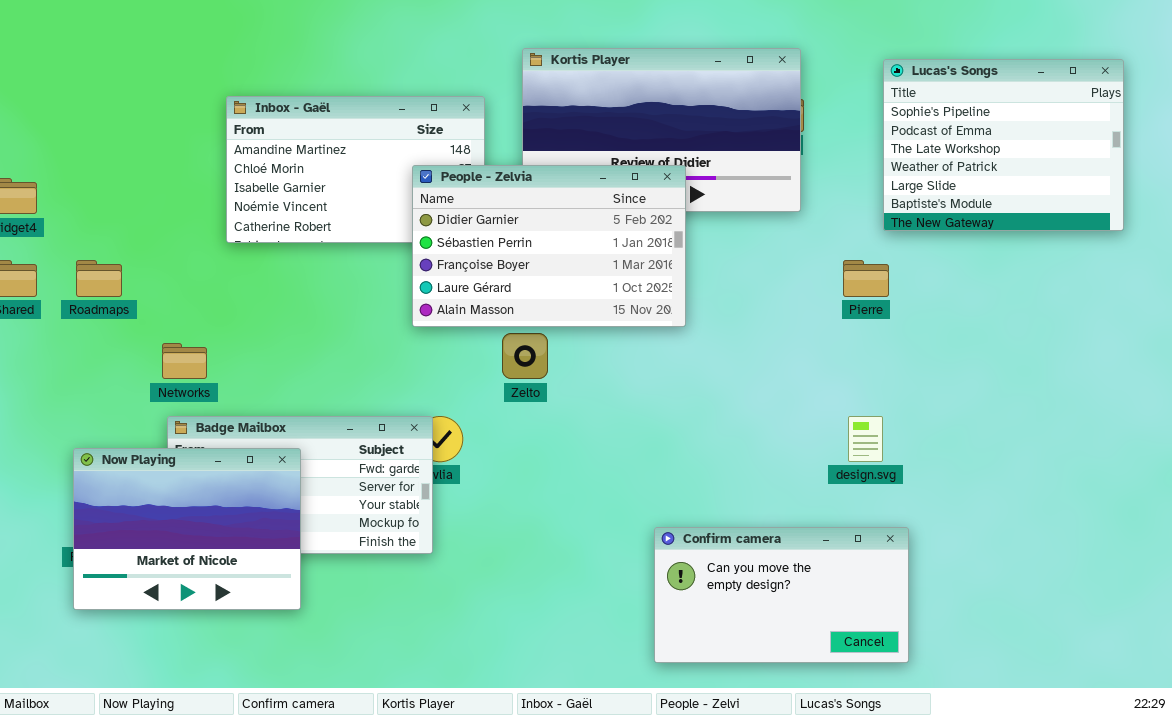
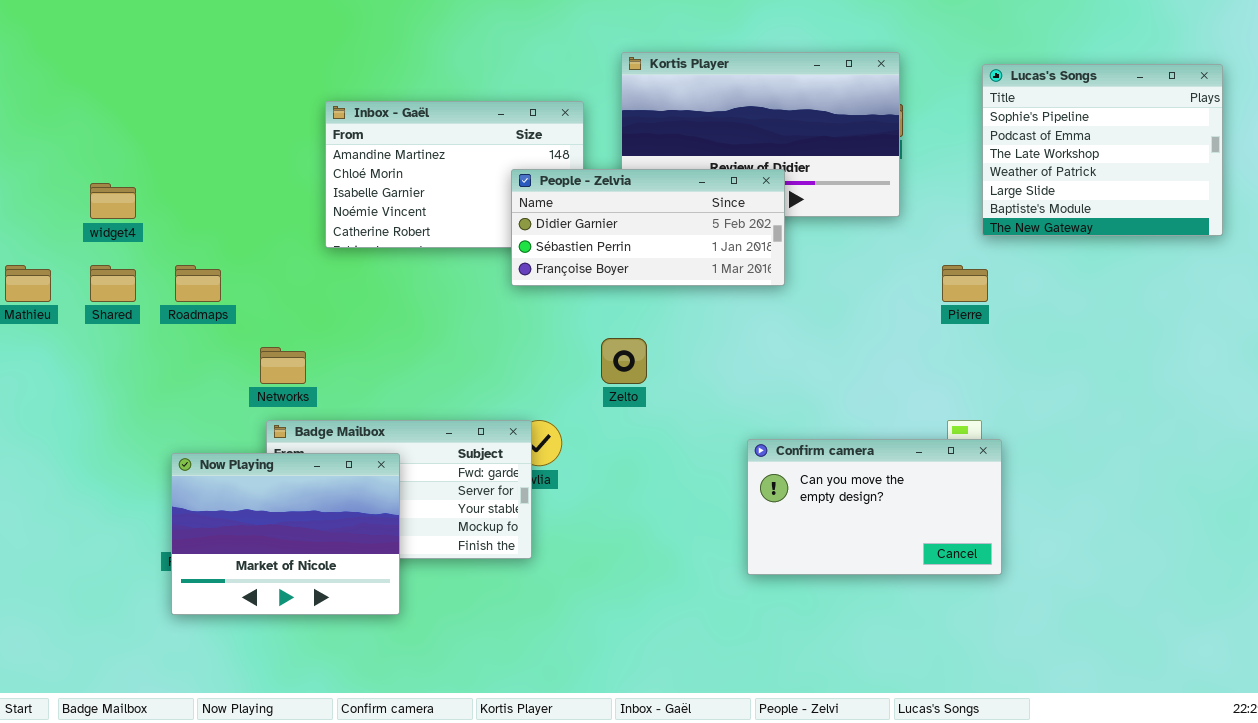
People - Zelvia: [412,165,686,327] -> [511,169,785,286], resized
Confirm camera: [654,527,909,663] -> [747,439,1002,575], moved

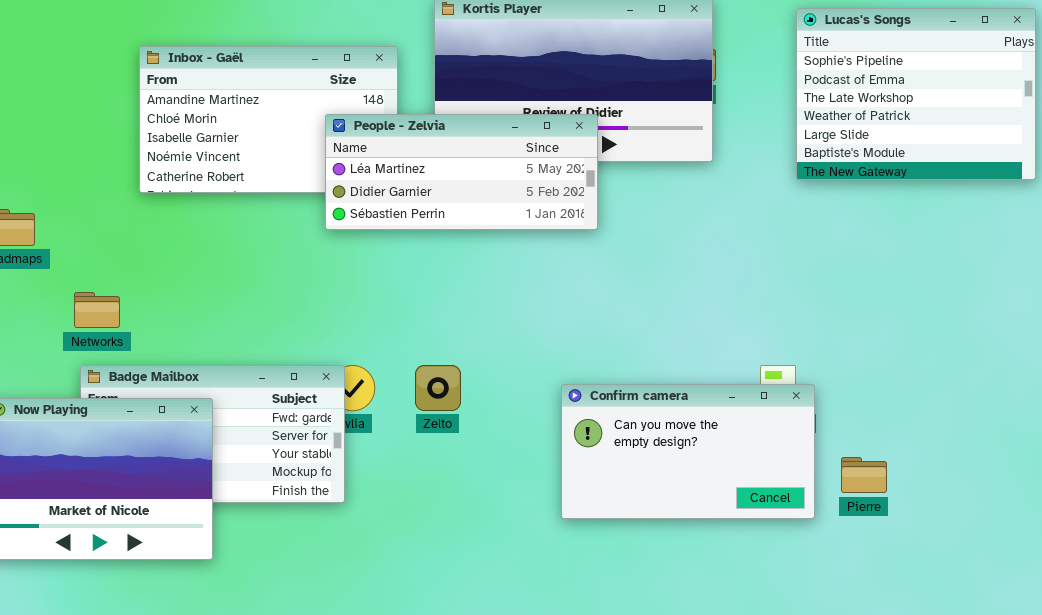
People - Zelvia: [511,169,785,286] -> [325,114,598,230], scrolled up 1 row
Pierre: [942,265,988,302] -> [841,457,887,493], moved
Zelto: [601,338,647,384] -> [415,365,461,411], moved

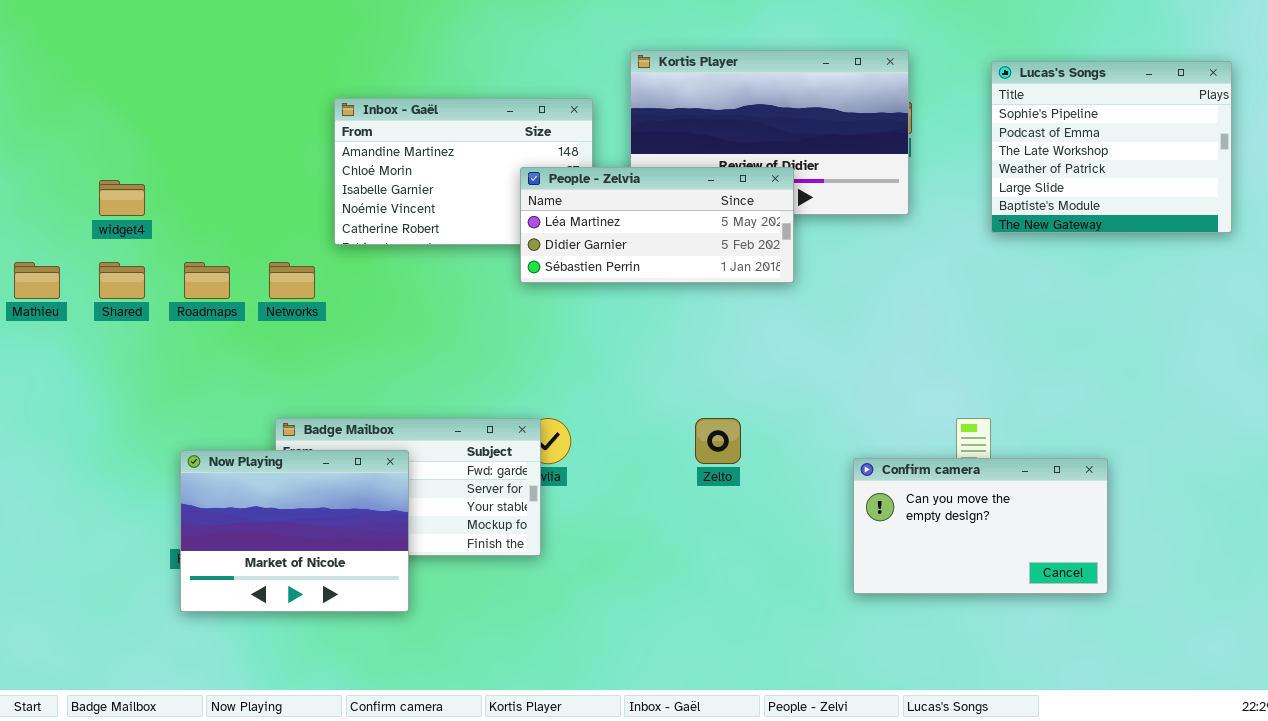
Networks: [74,292,120,328] -> [269,262,315,299], moved
Zelto: [415,365,461,411] -> [695,418,741,464], moved
Confirm camera: [561,384,815,519] -> [853,458,1108,594], moved

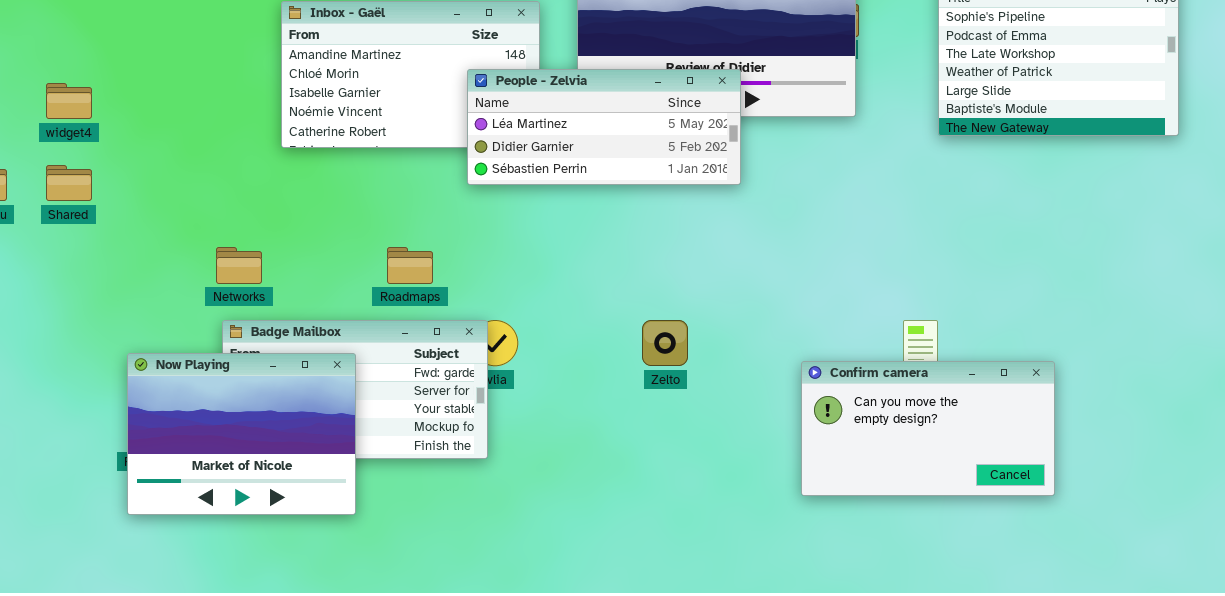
Roadmaps: [184,262,230,299] -> [387,247,433,284], moved
Networks: [269,262,315,299] -> [216,247,262,284], moved

